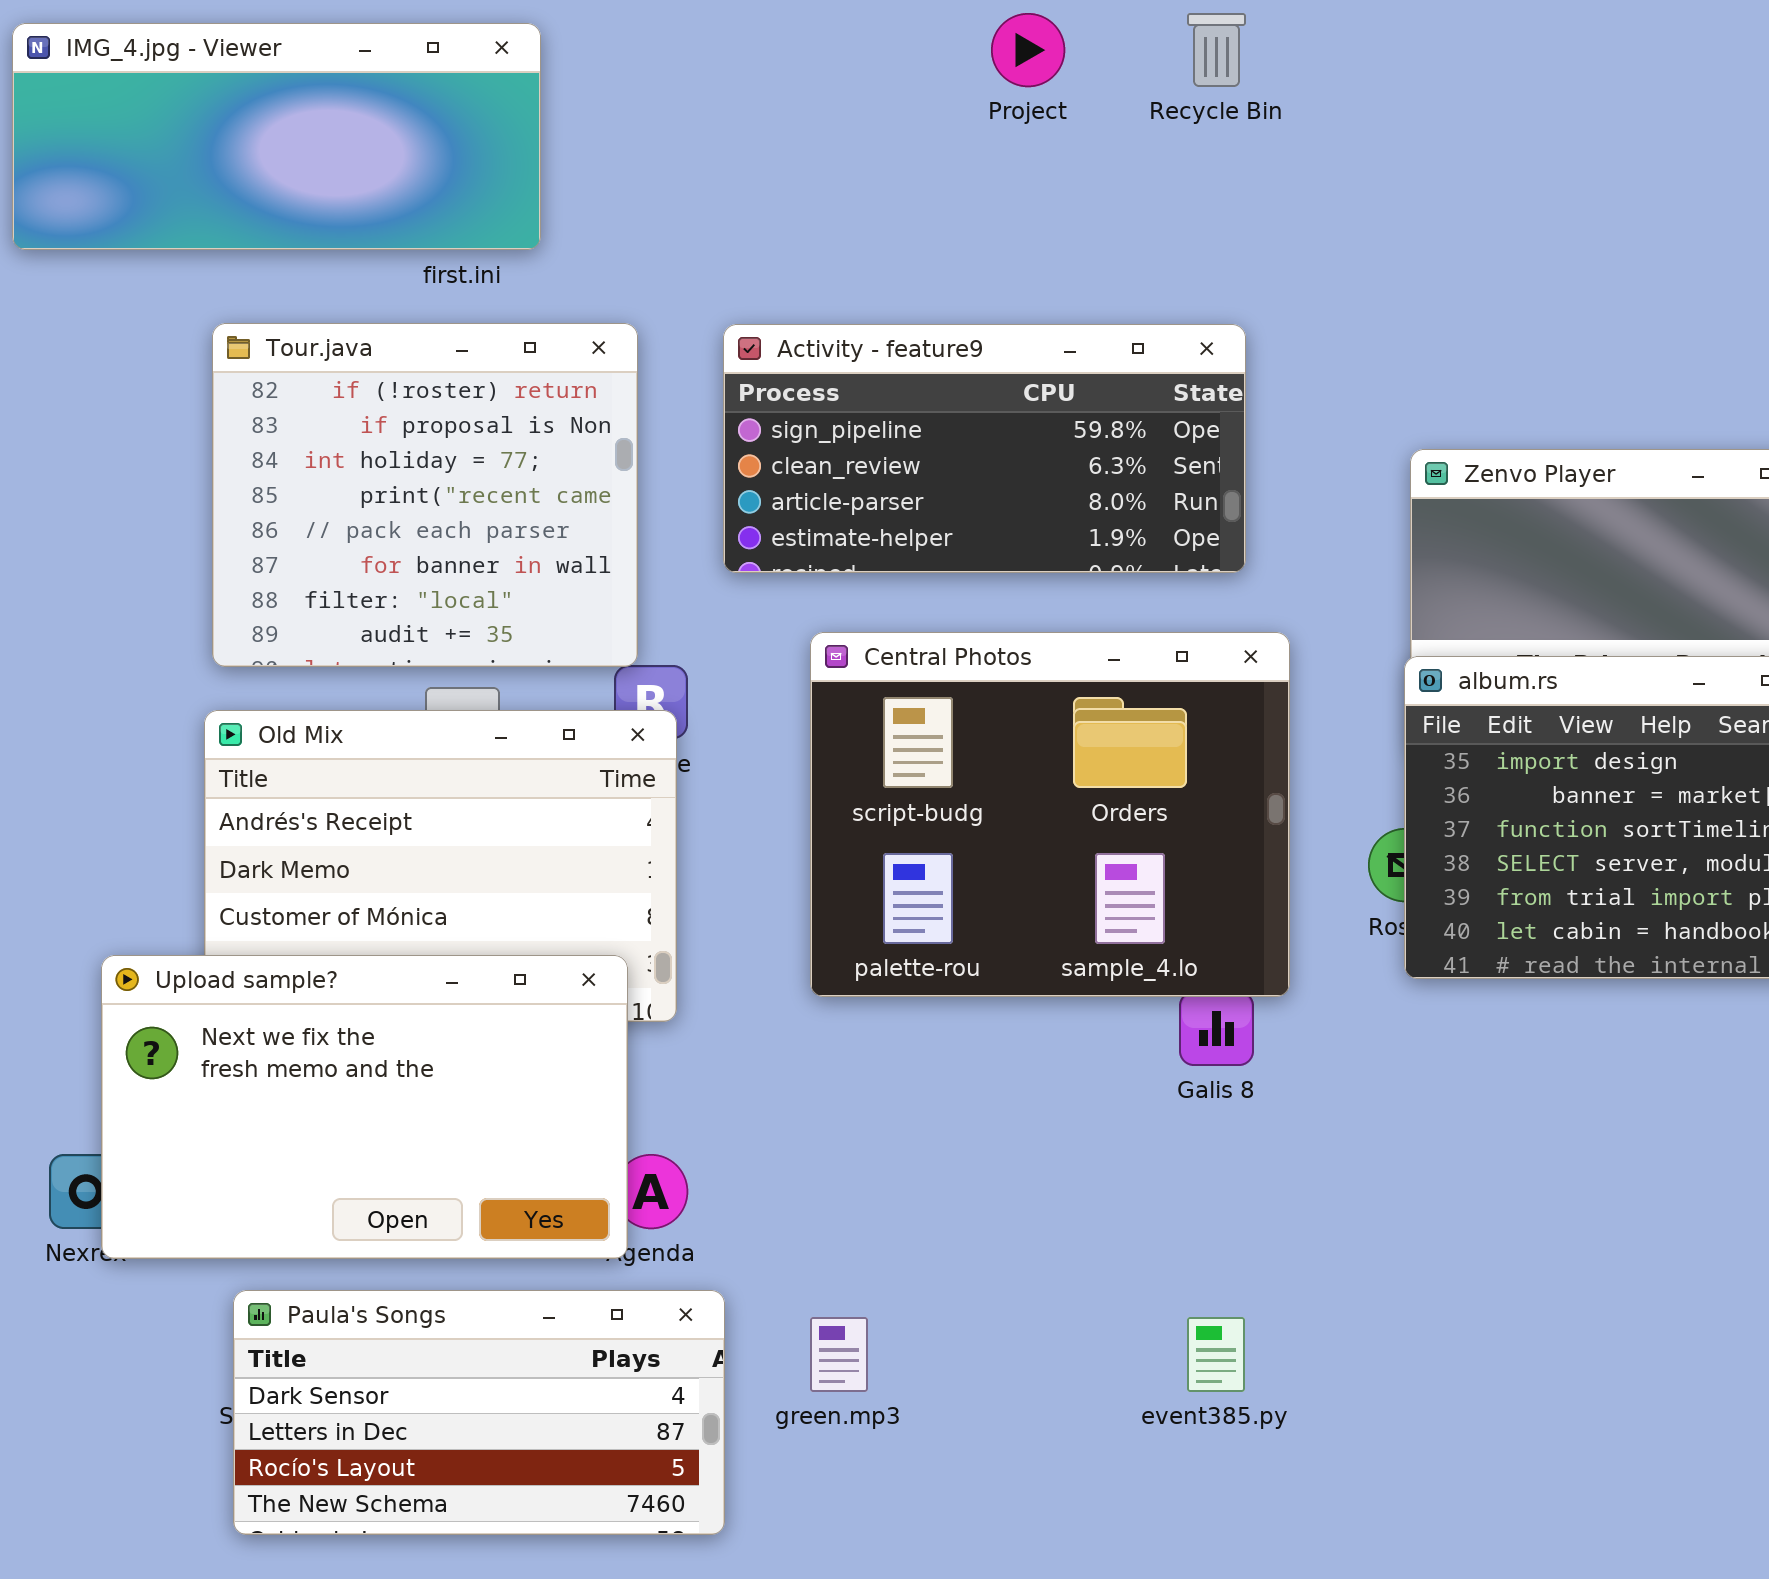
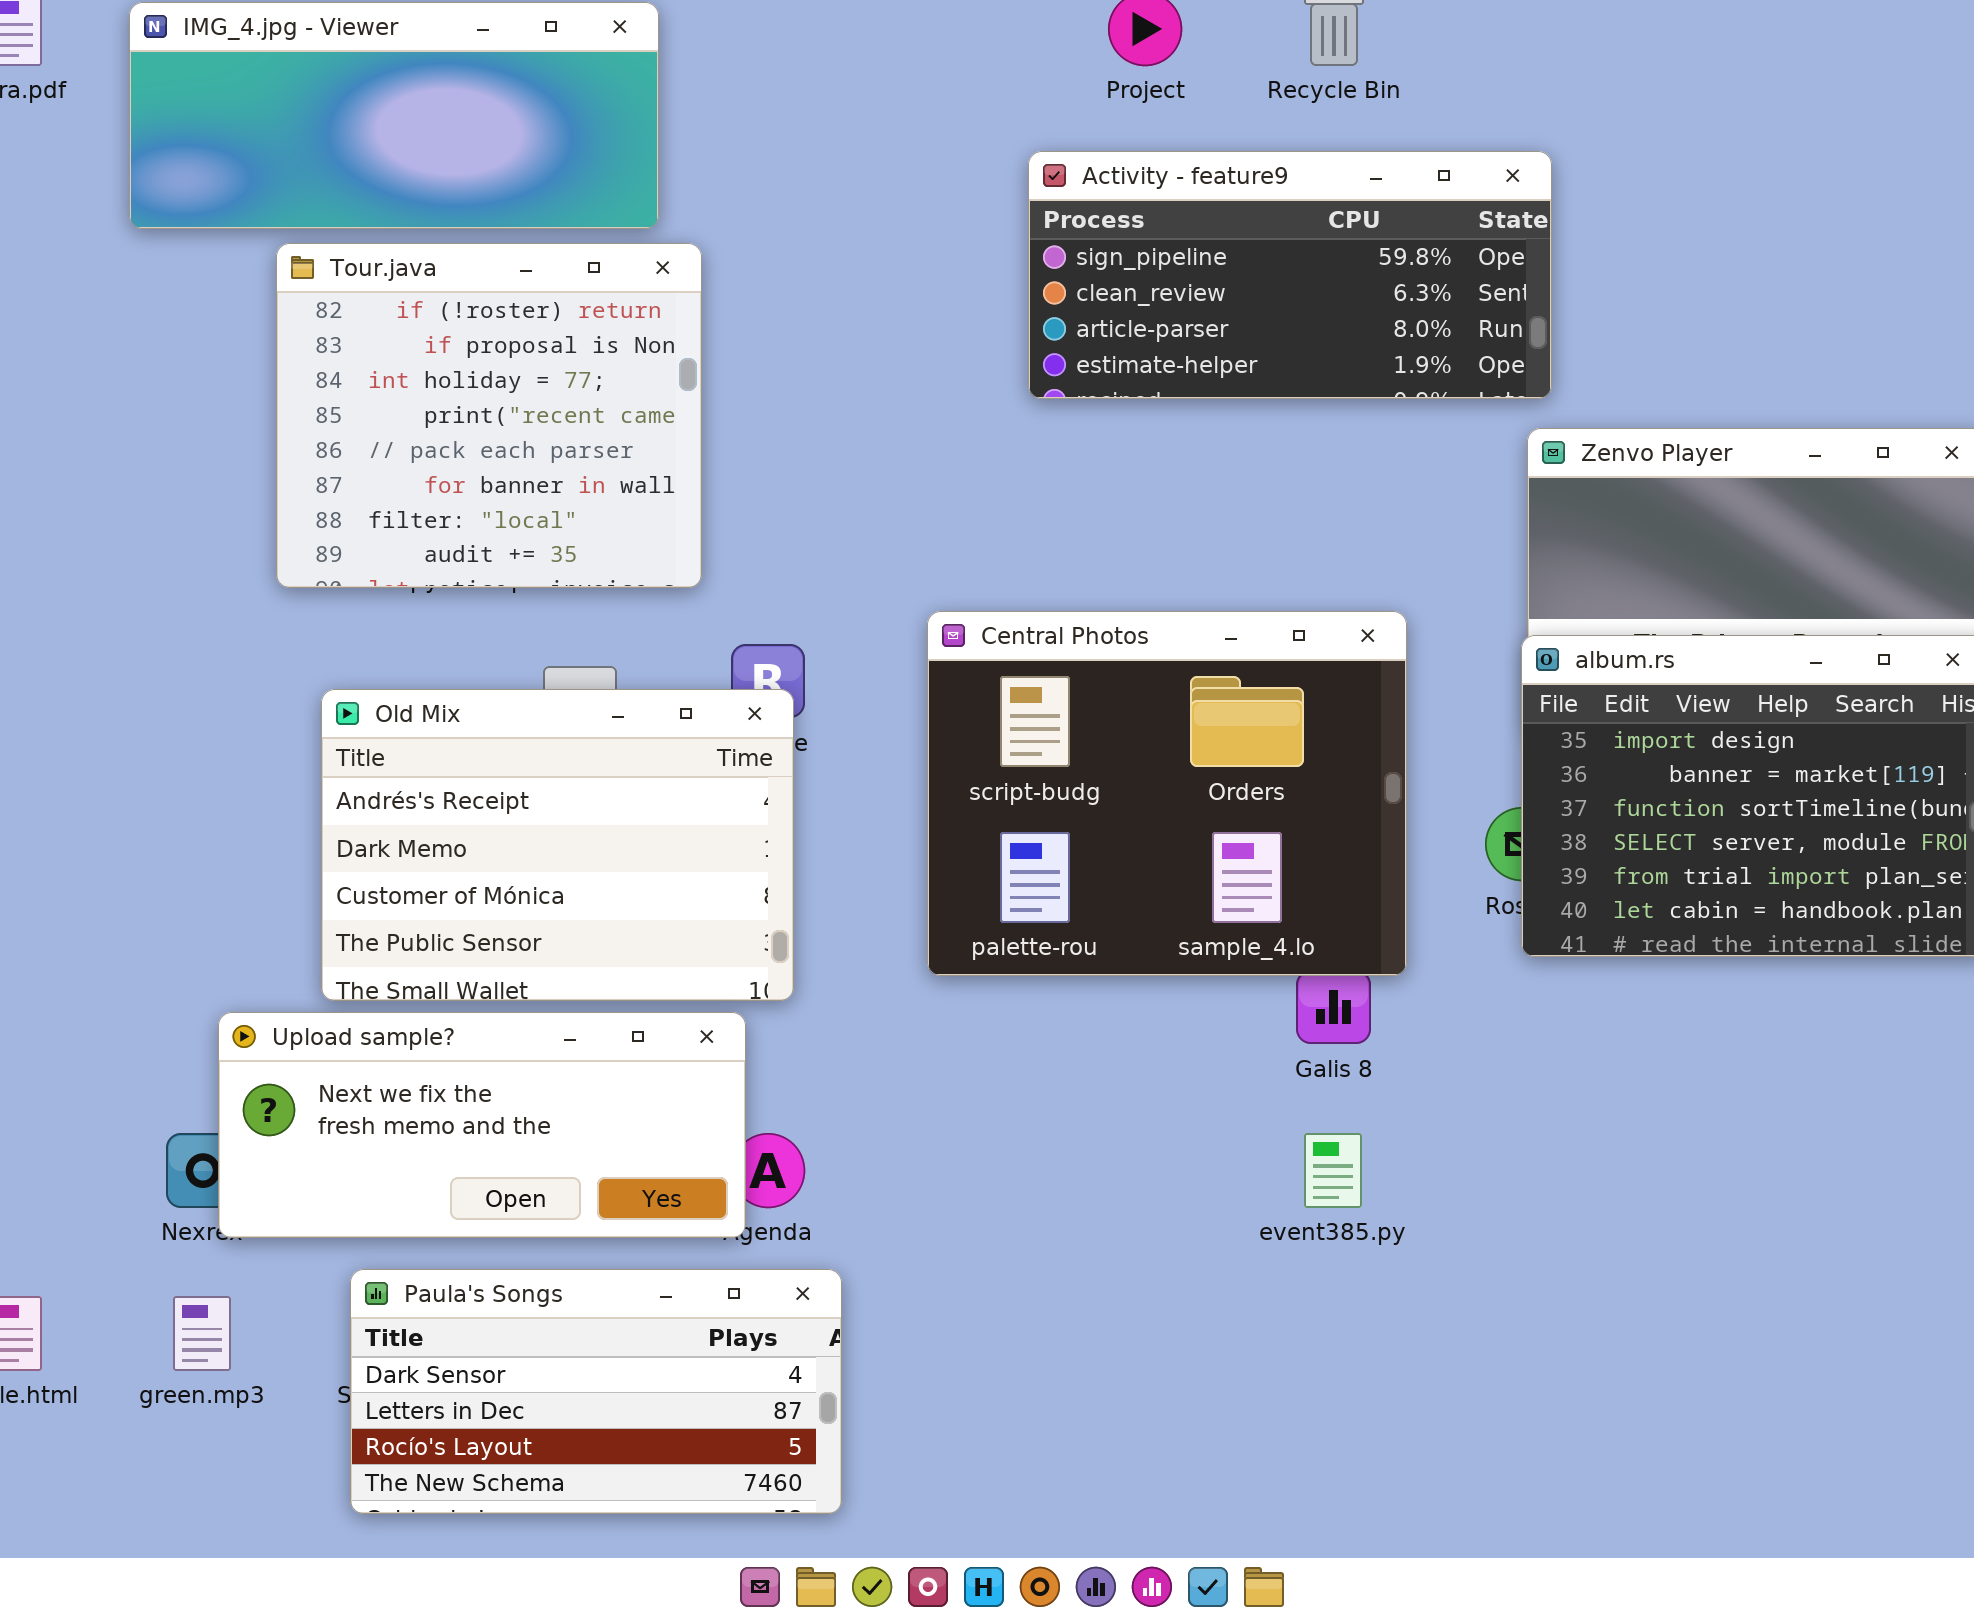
Tour.java: [212,323,638,667] -> [276,243,702,588], moved
Activity - feature9: [723,324,1246,573] -> [1028,151,1552,399], moved
Upload sample?: [101,955,628,1259] -> [218,1012,746,1238], resized
green.mp3: [810,1317,868,1392] -> [173,1296,231,1371], moved
event385.py: [1187,1317,1245,1392] -> [1304,1133,1362,1208], moved

